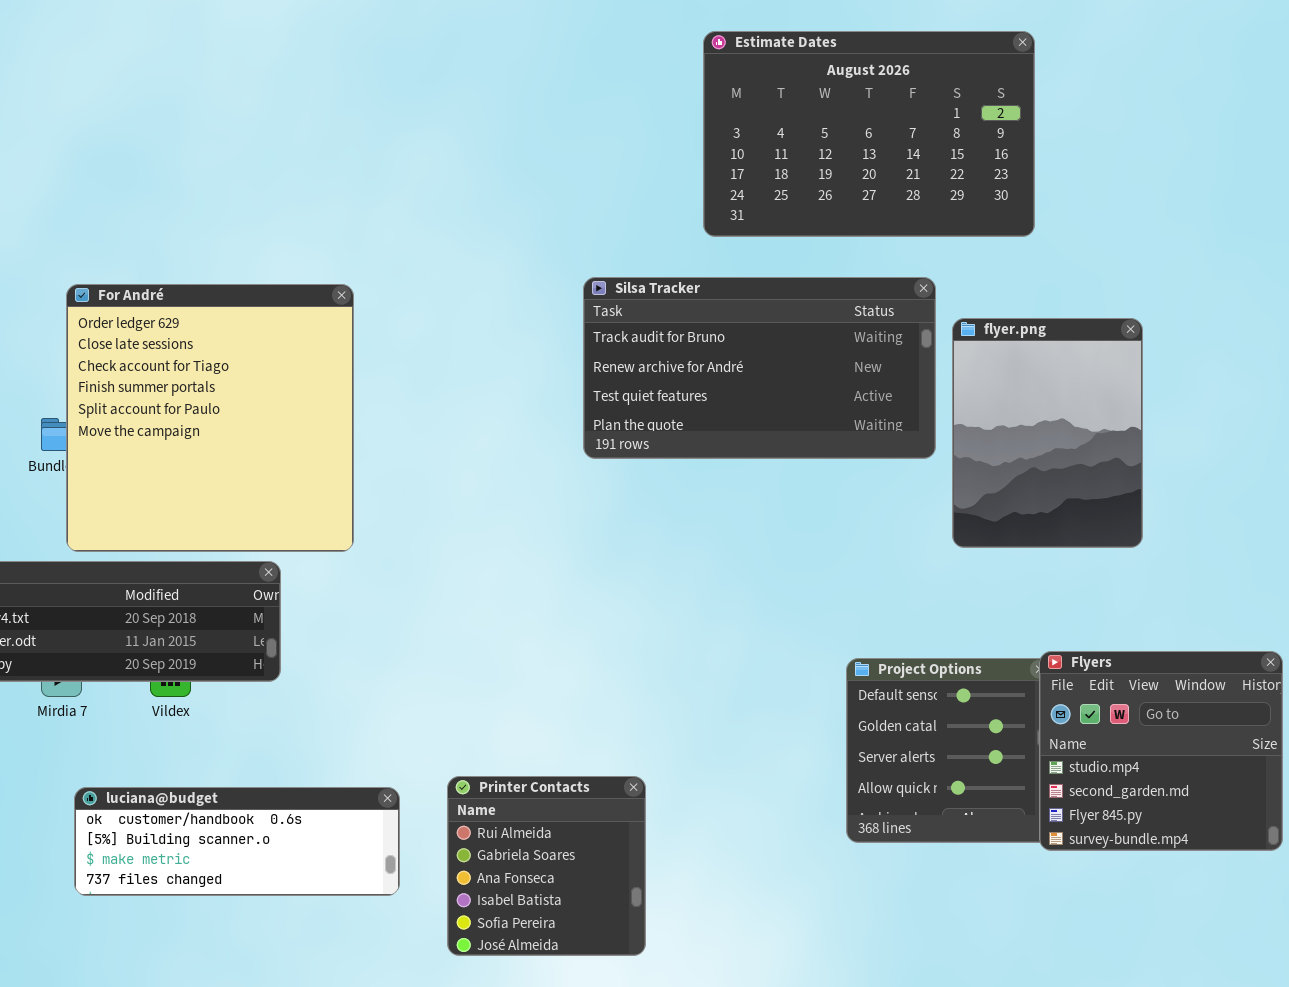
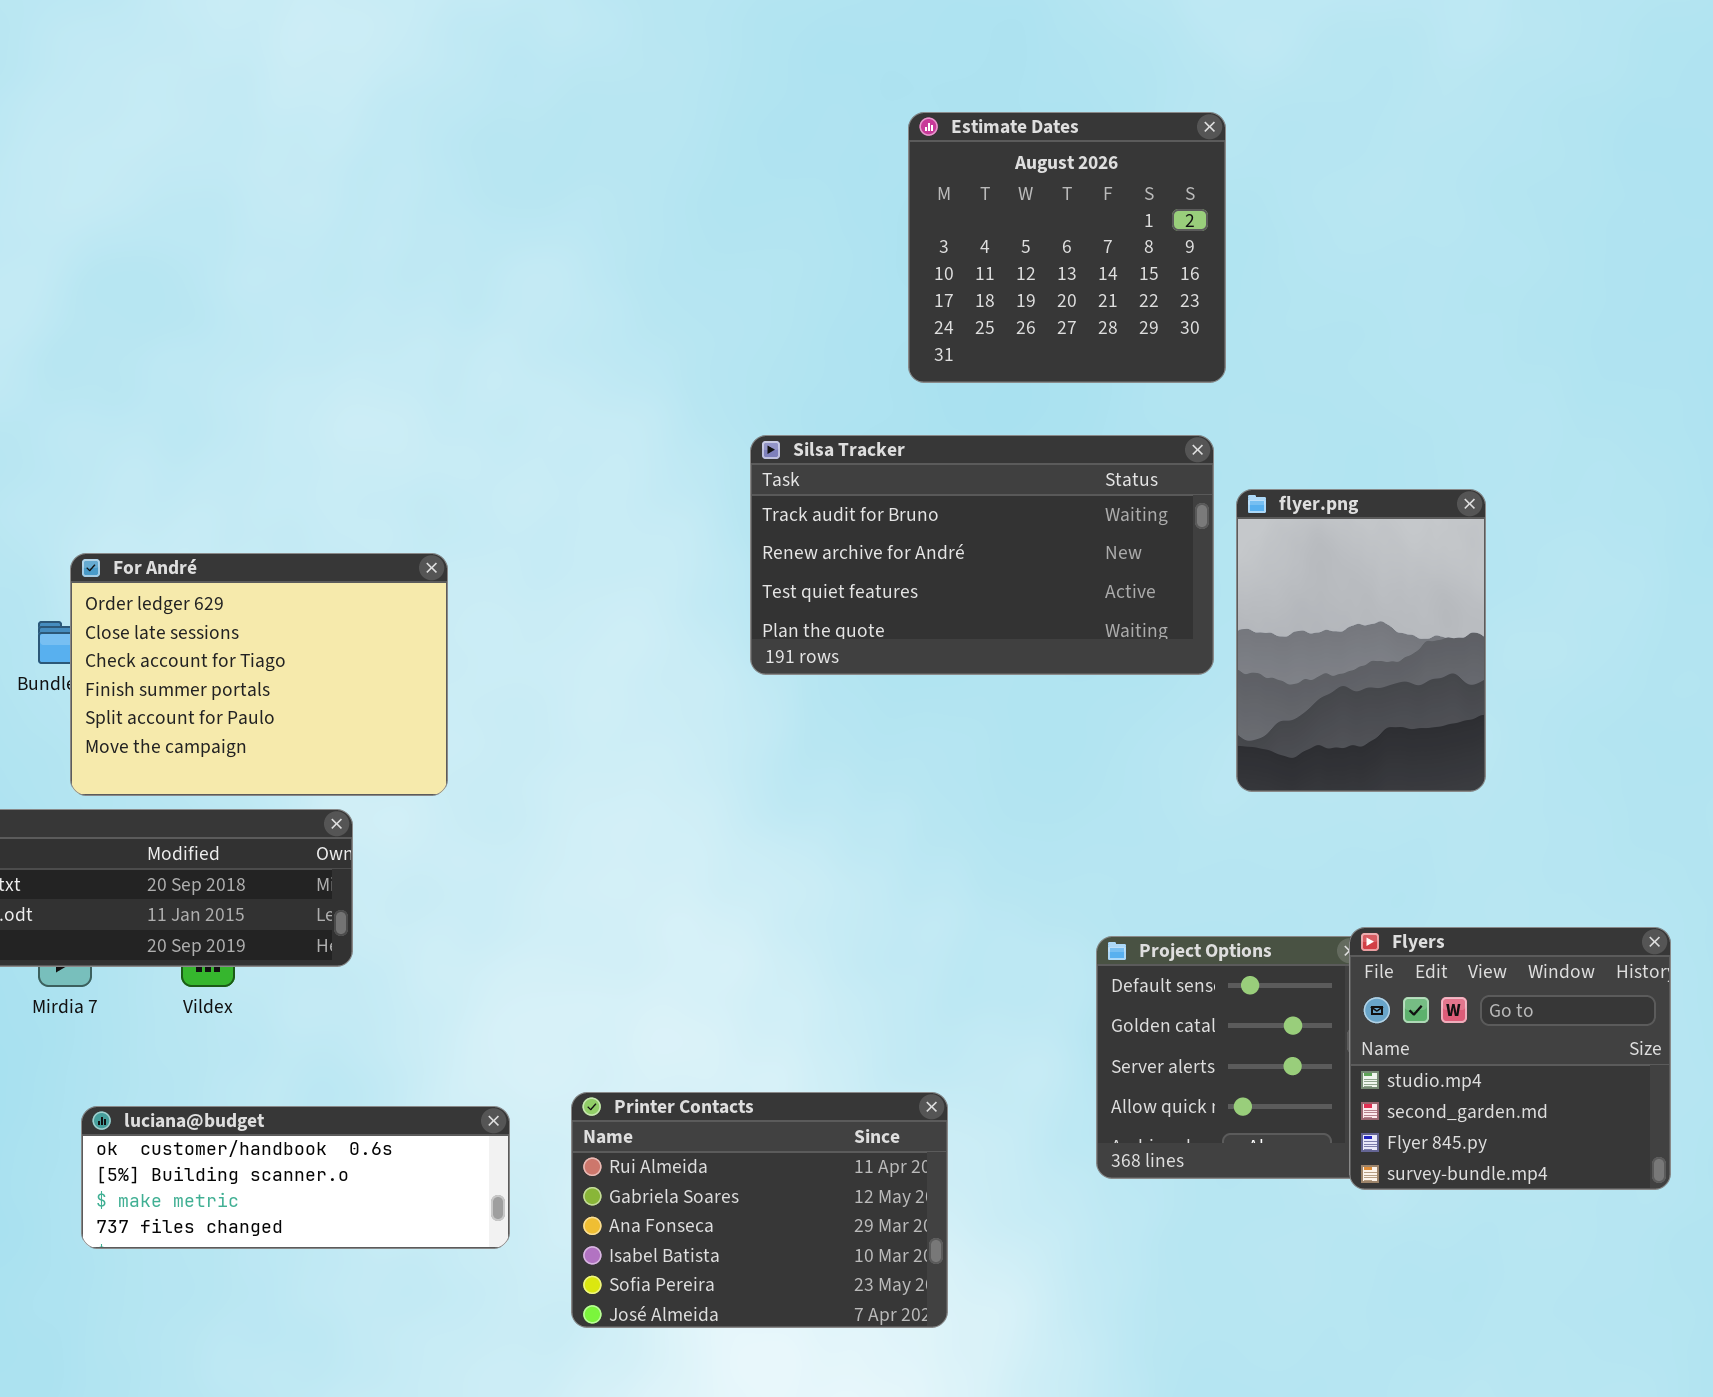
Estimate Dates: [703,31,1035,237] -> [908,112,1226,383], resized
For André: [66,284,354,552] -> [70,553,448,796], resized
Printer Contacts: [447,776,646,956] -> [571,1092,948,1328], resized

